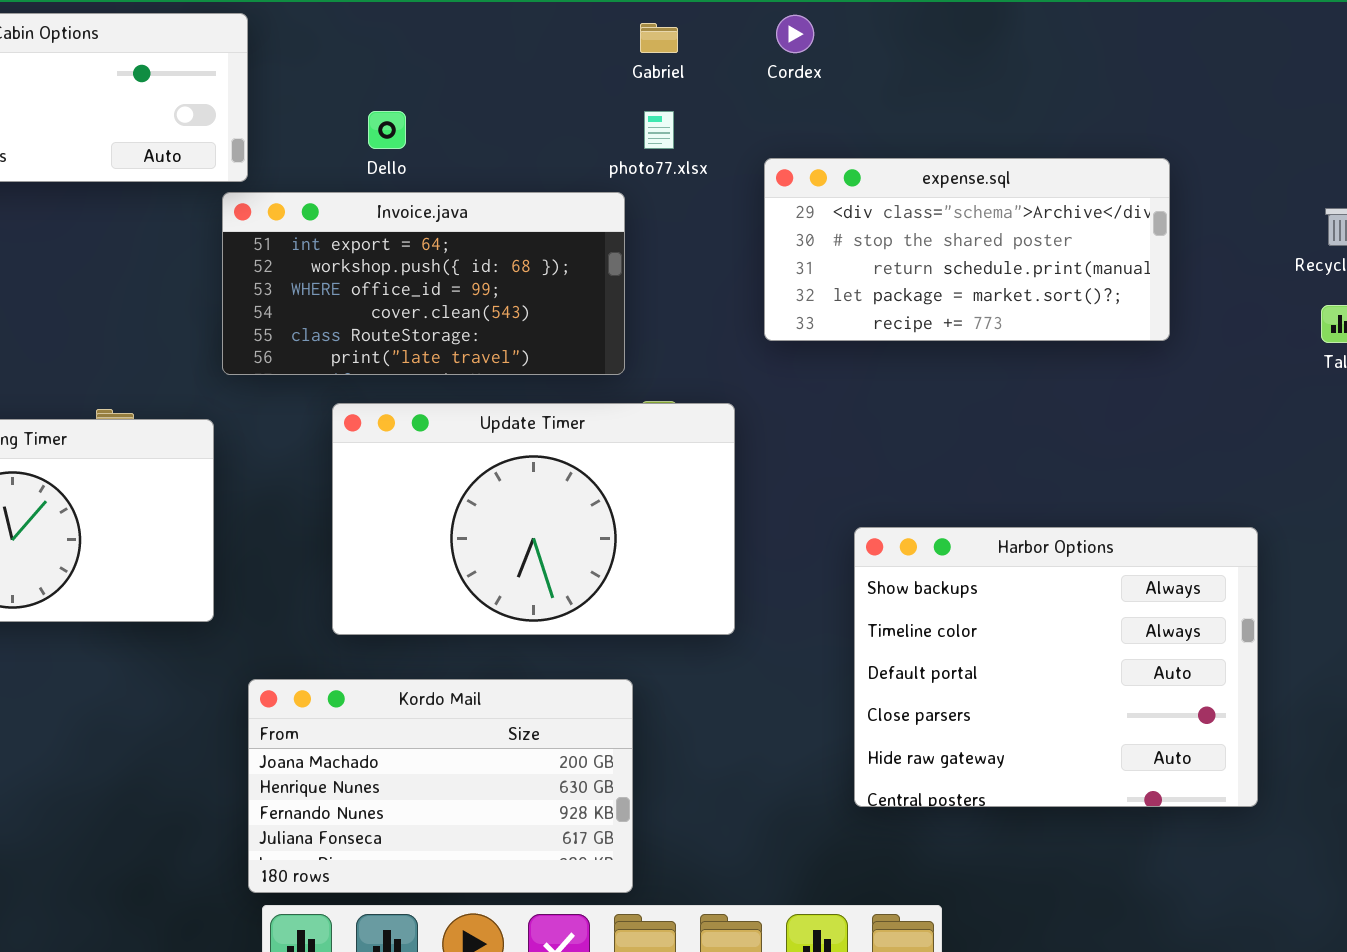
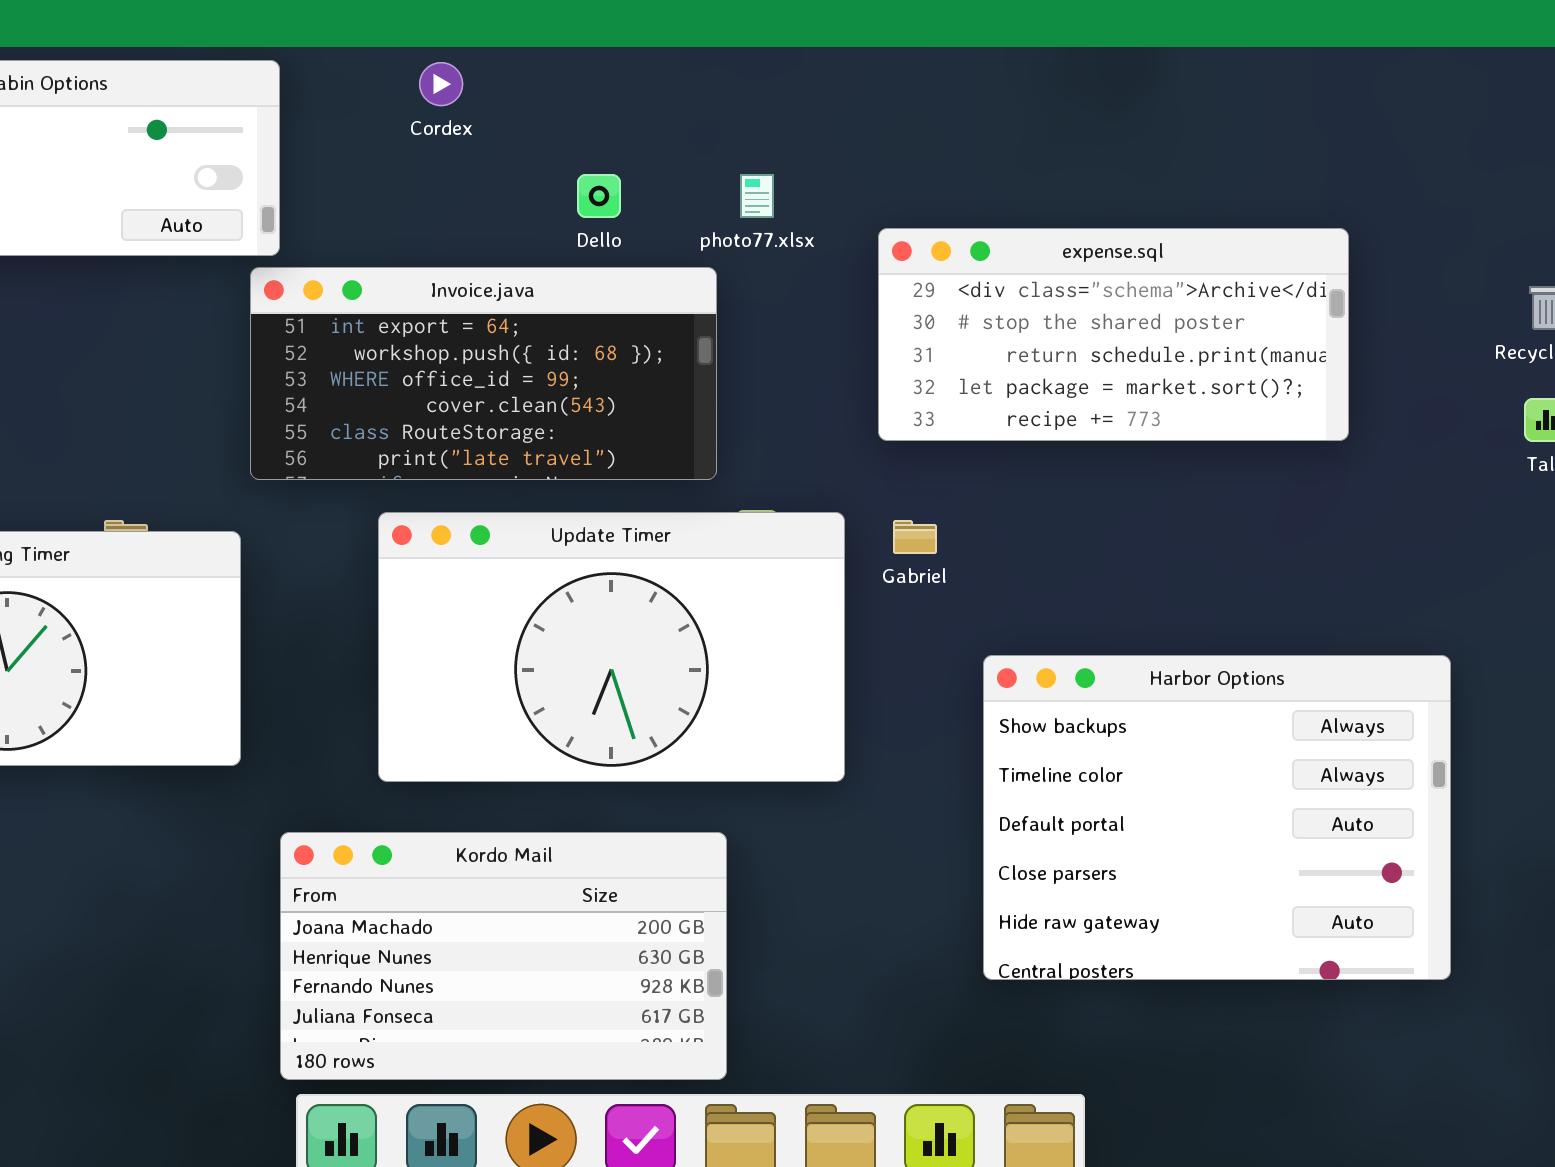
Cordex: [776,15,814,53] -> [419,62,463,106], moved
Gabriel: [640,23,678,53] -> [893,520,937,554], moved
Dello: [368,111,406,149] -> [577,174,621,218], moved

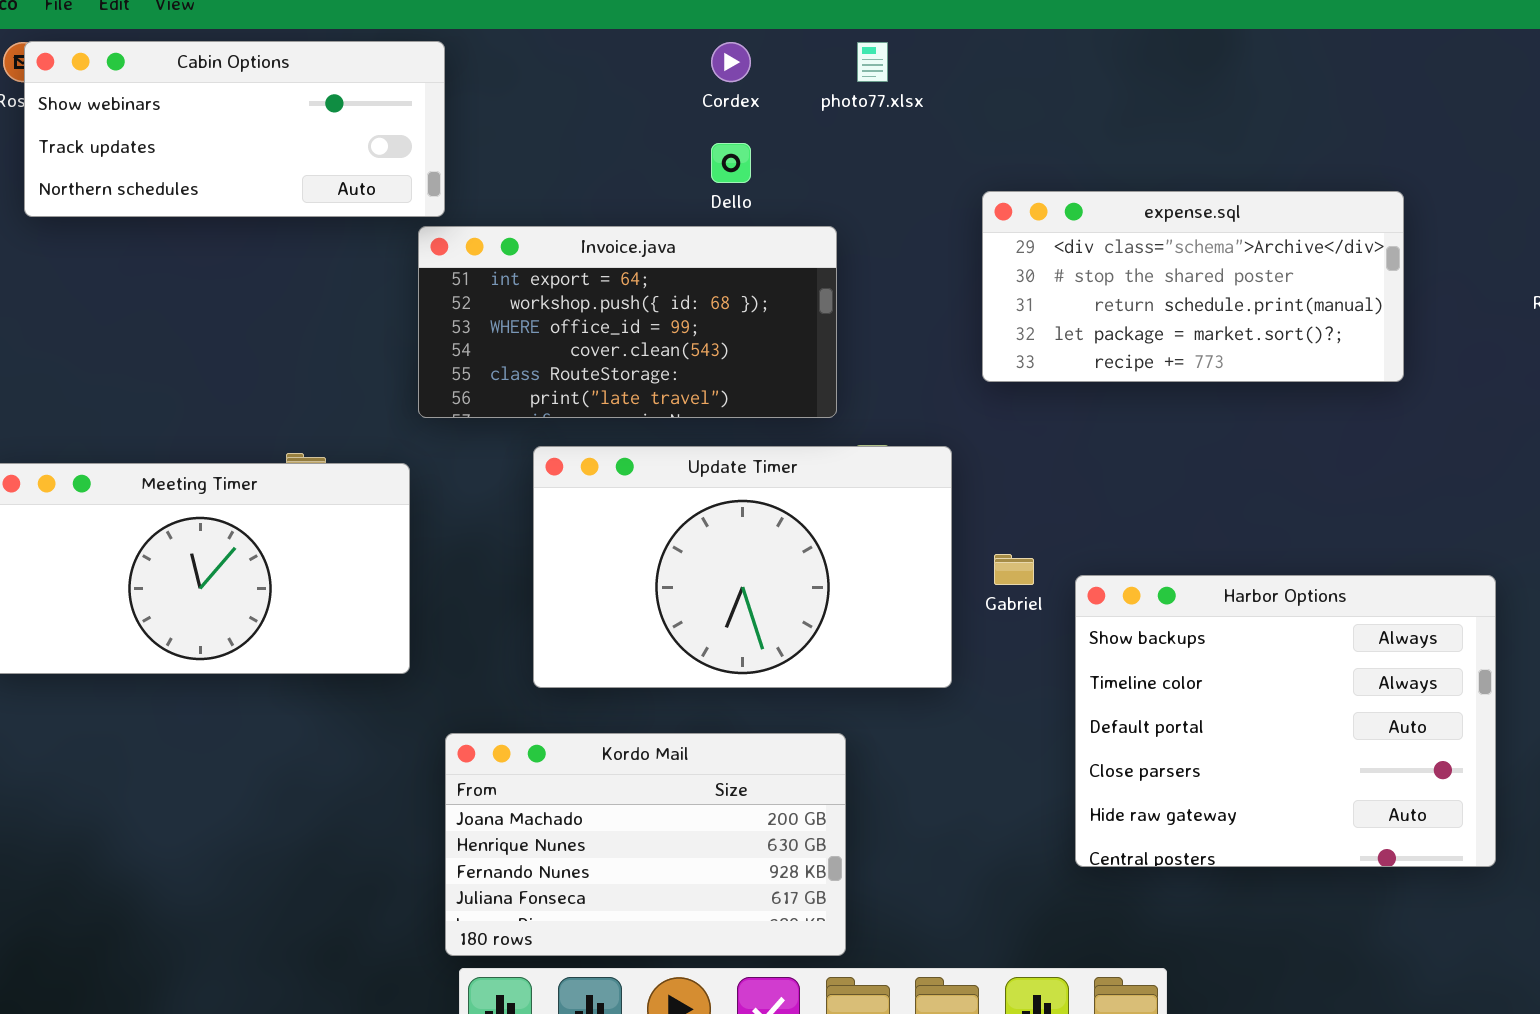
Cordex: [419,62,463,106] -> [711,42,751,82], moved
photo77.xlsx: [740,174,774,218] -> [857,42,888,82], moved
Gabriel: [893,520,937,554] -> [994,554,1034,585], moved

